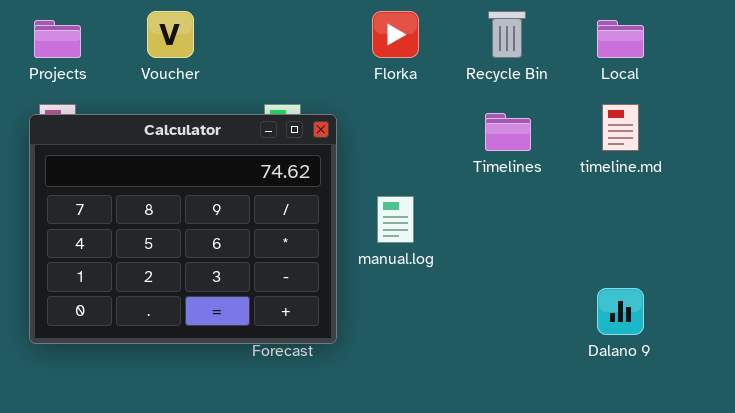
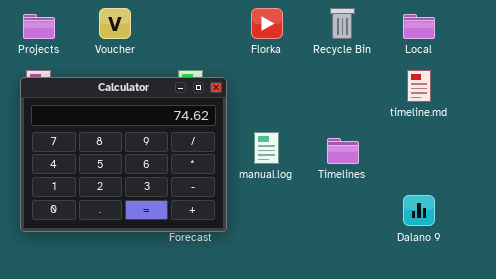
Timelines: [485,113,531,151] -> [327,138,359,164], moved

